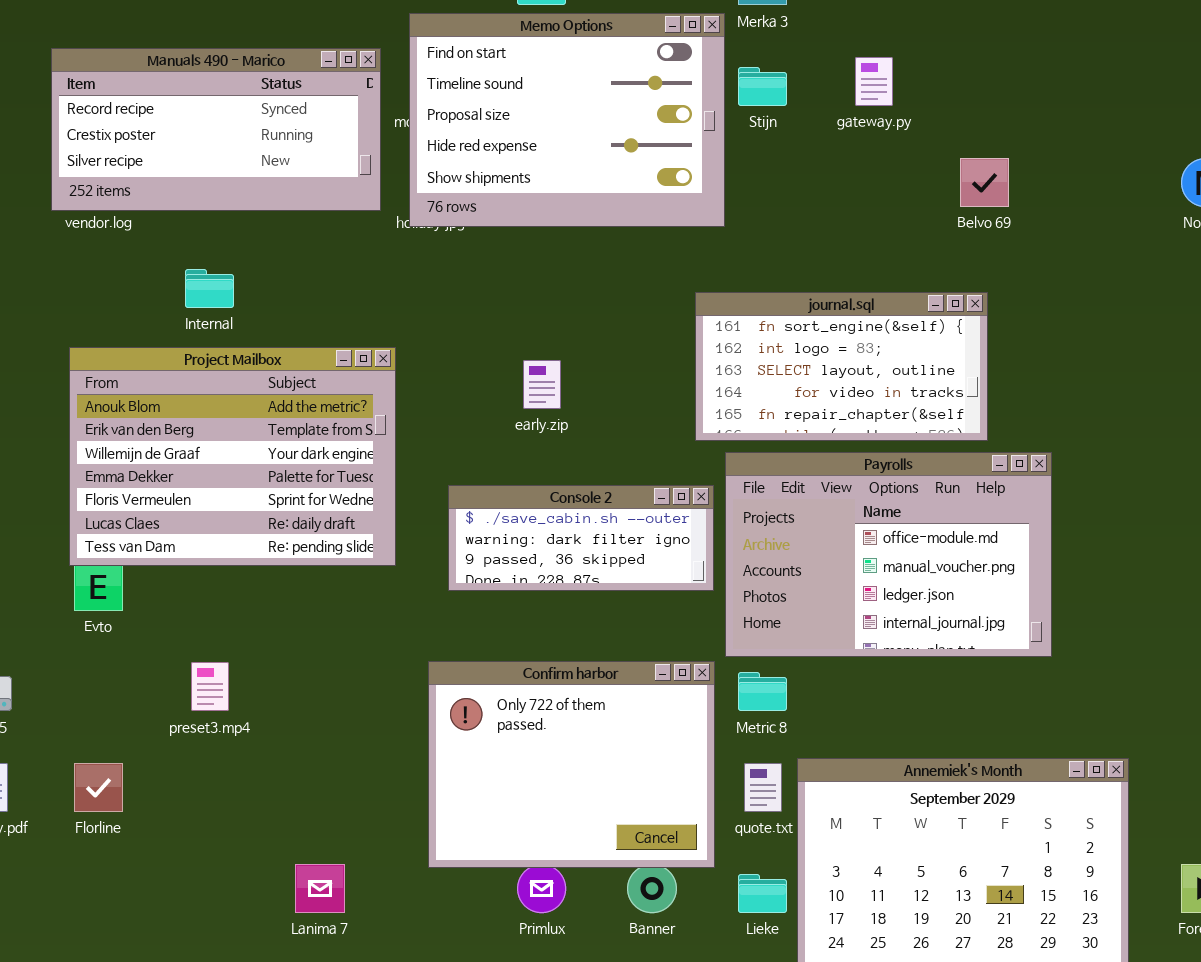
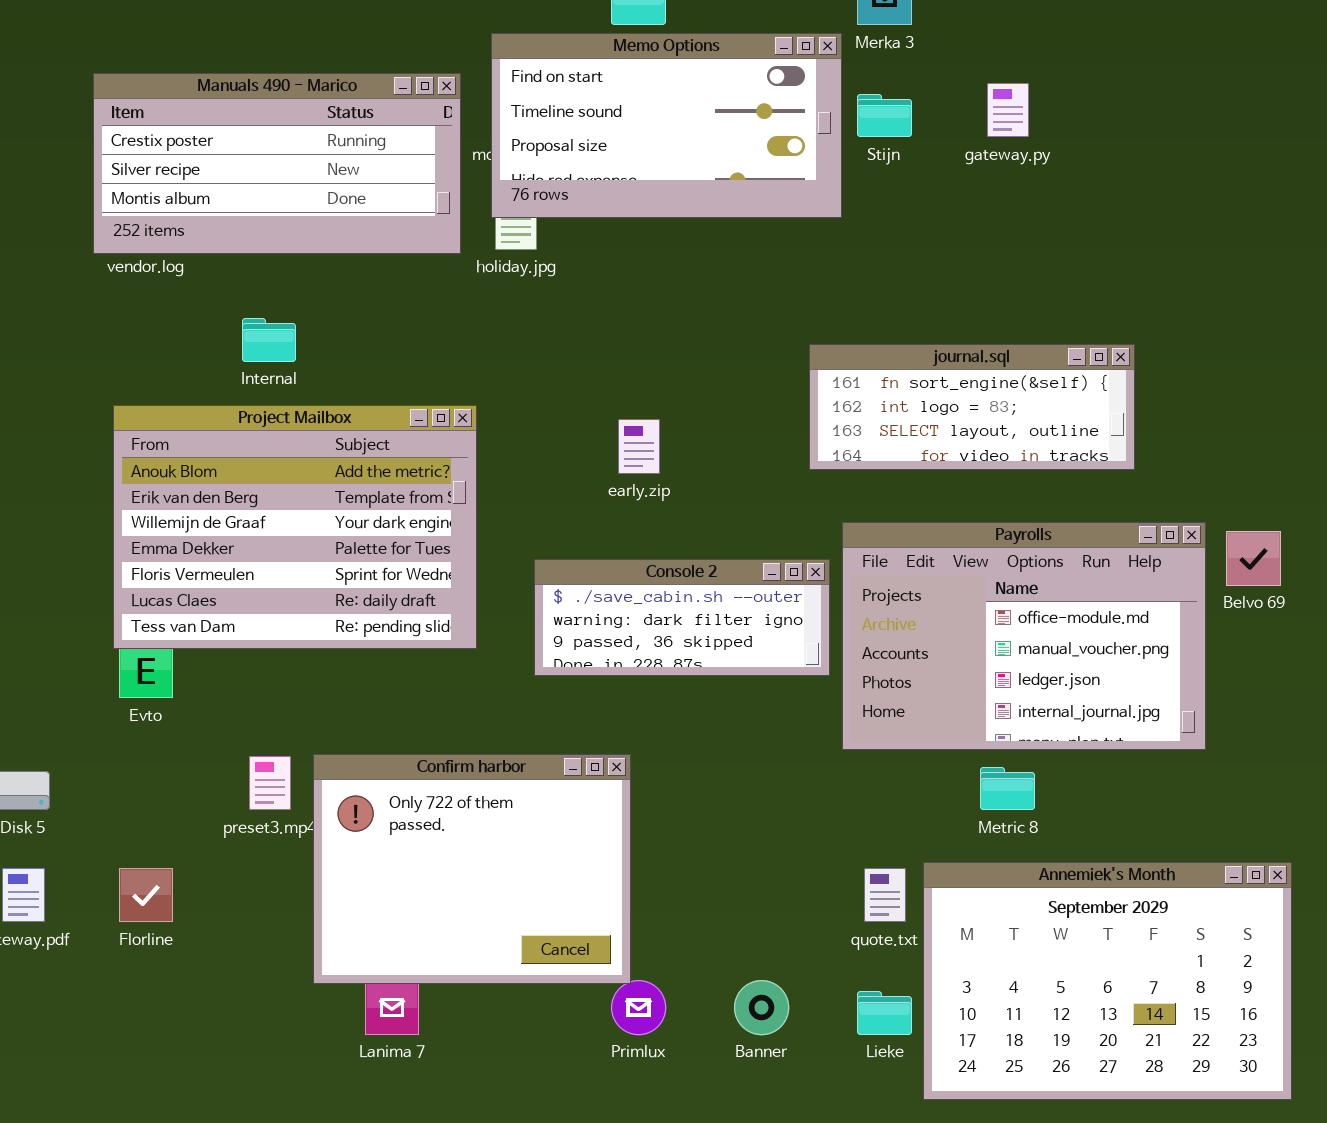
Memo Options: [409,13,725,227] -> [491,33,842,218], resized
Manuals 490 - Marico: [51,48,381,211] -> [93,73,461,254], scrolled down 1 row
Belvo 69: [960,158,1009,207] -> [1226,531,1281,586], moved
journal.sql: [695,292,988,441] -> [809,344,1135,470], resized
Confirm harbor: [428,661,715,868] -> [313,754,631,984], moved
Metric 8: [738,672,787,711] -> [980,767,1035,810], moved

